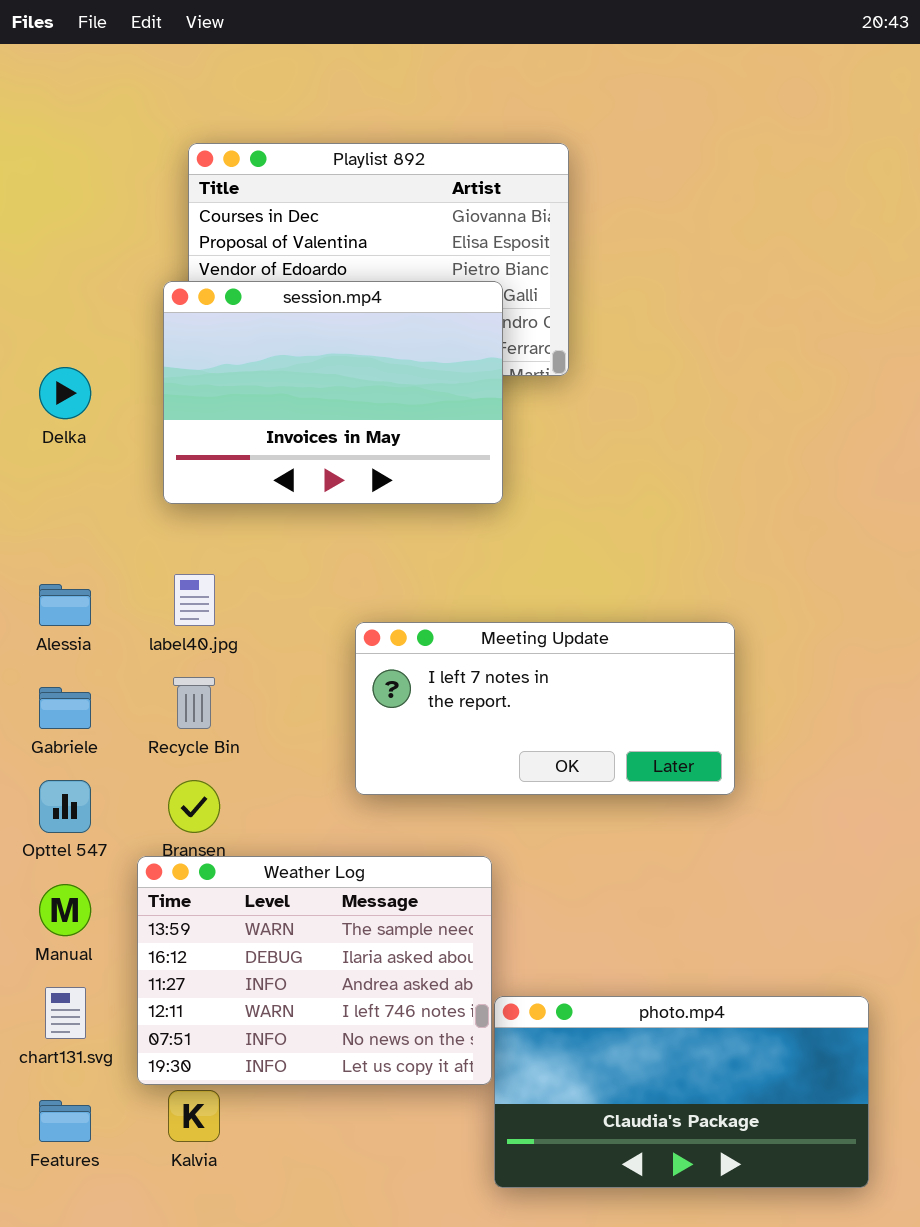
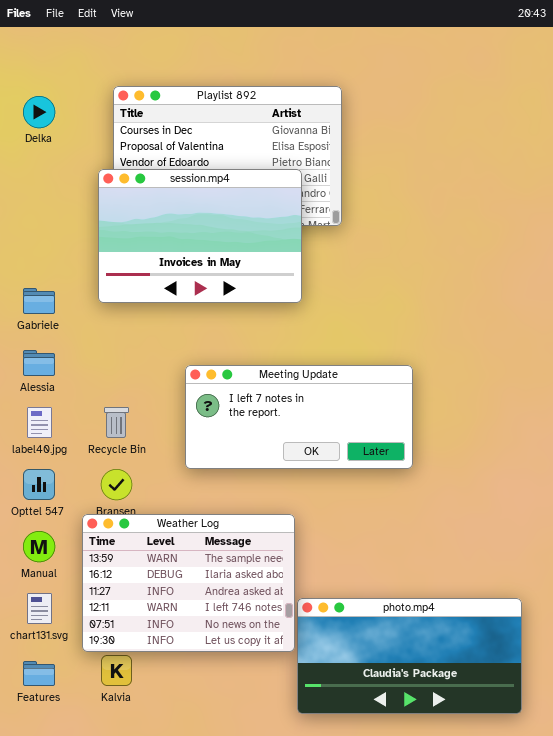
Delka: [39,367,91,419] -> [23,96,55,128], moved
label40.jpg: [174,574,215,626] -> [27,407,52,438], moved
Meeting Update: [355,622,735,795] -> [185,365,413,469], moved
Gabriele: [39,687,91,729] -> [23,288,55,314], moved

